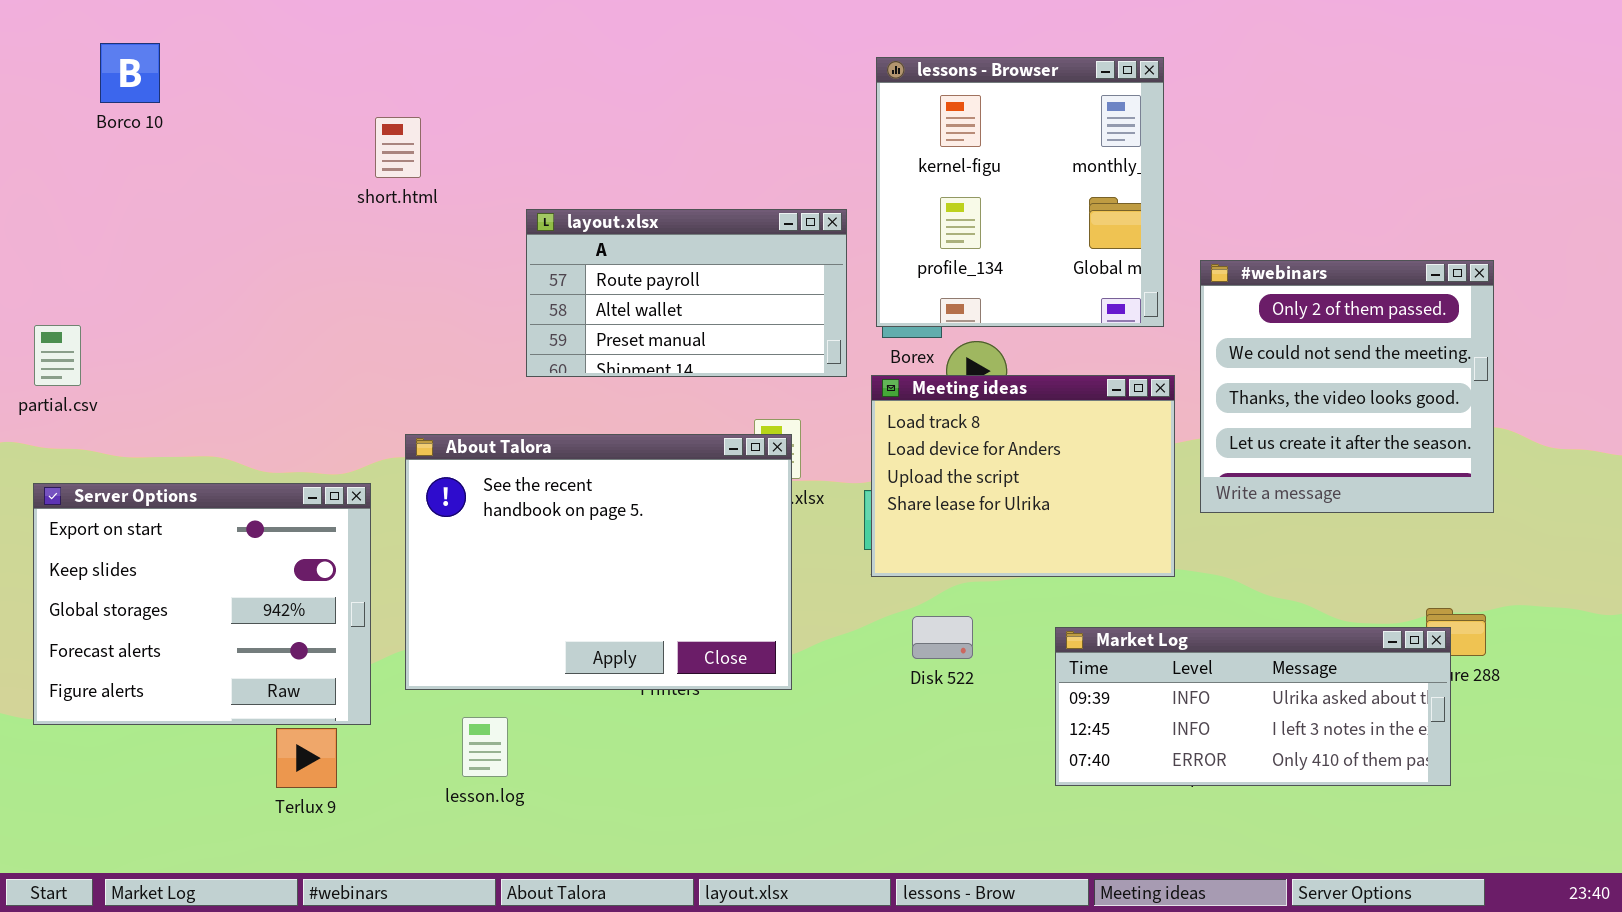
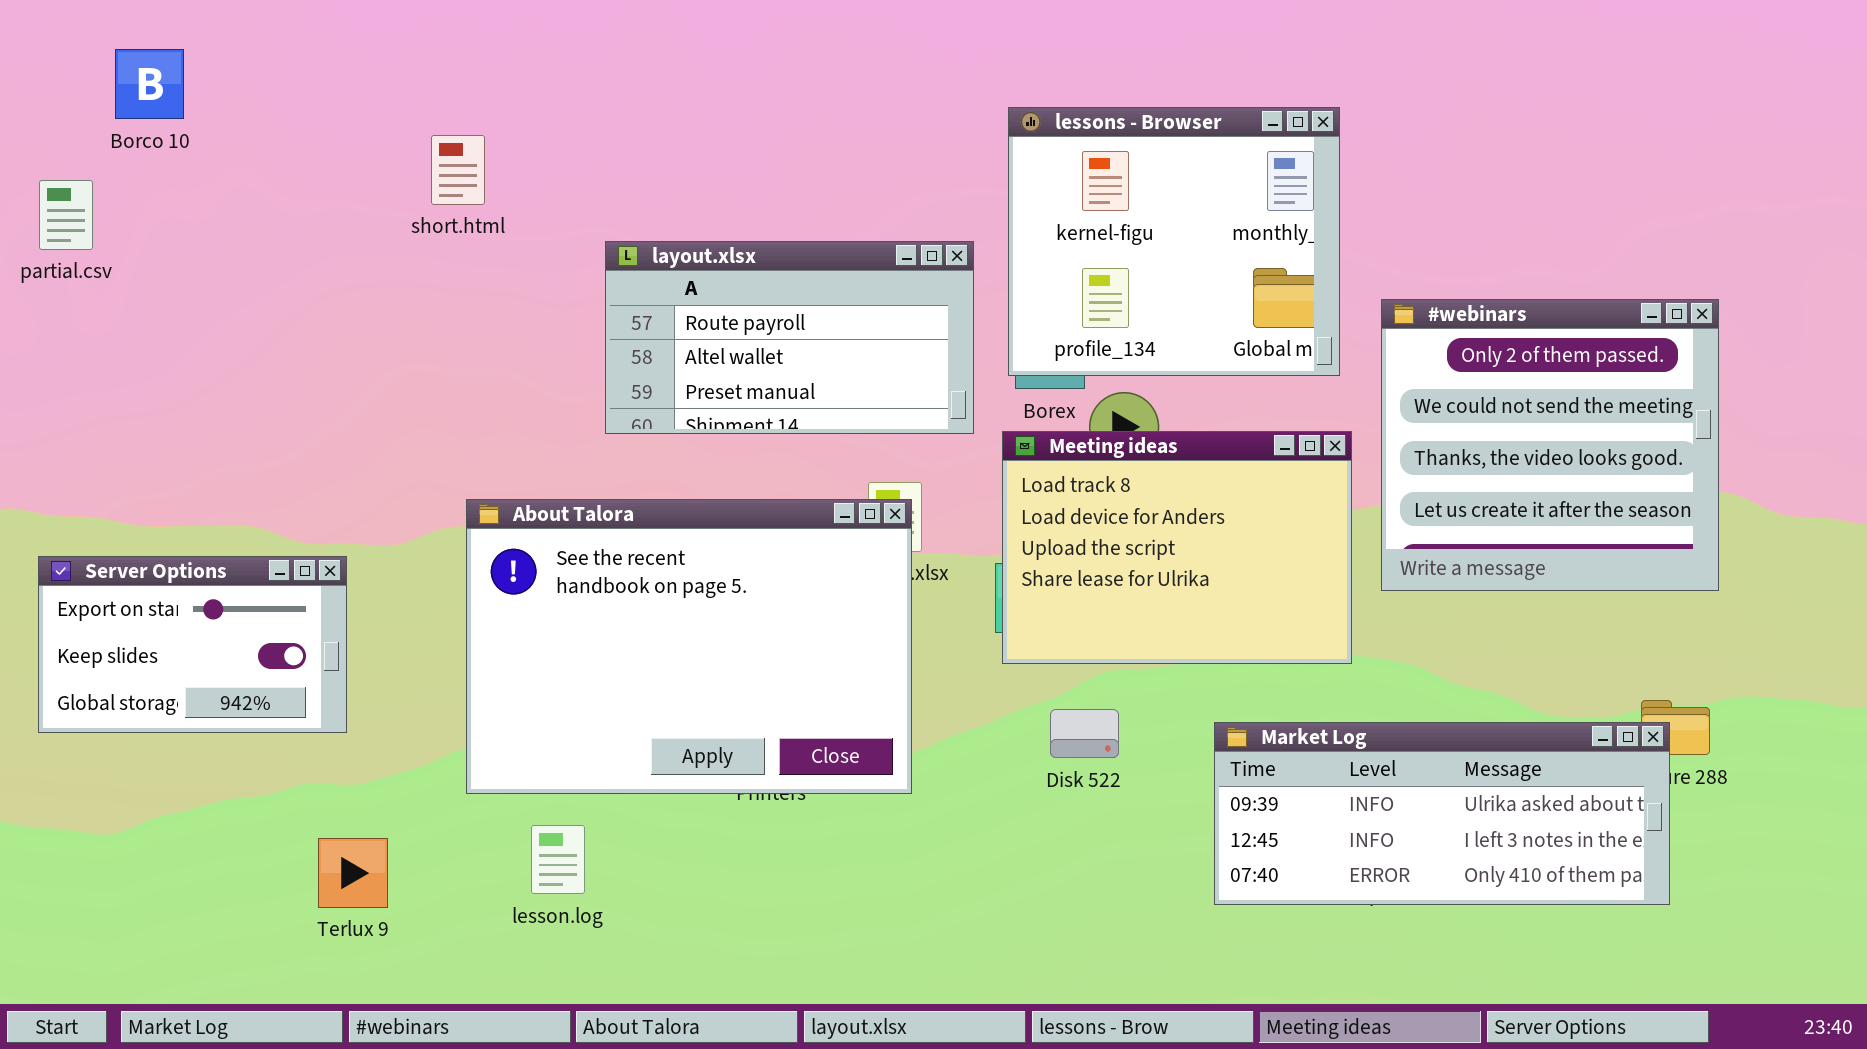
lessons - Browser: [876,57,1164,327] -> [1008,107,1340,376], resized
partial.csv: [34,325,81,386] -> [39,180,93,250], moved
Server Options: [33,483,371,725] -> [38,556,347,733], resized

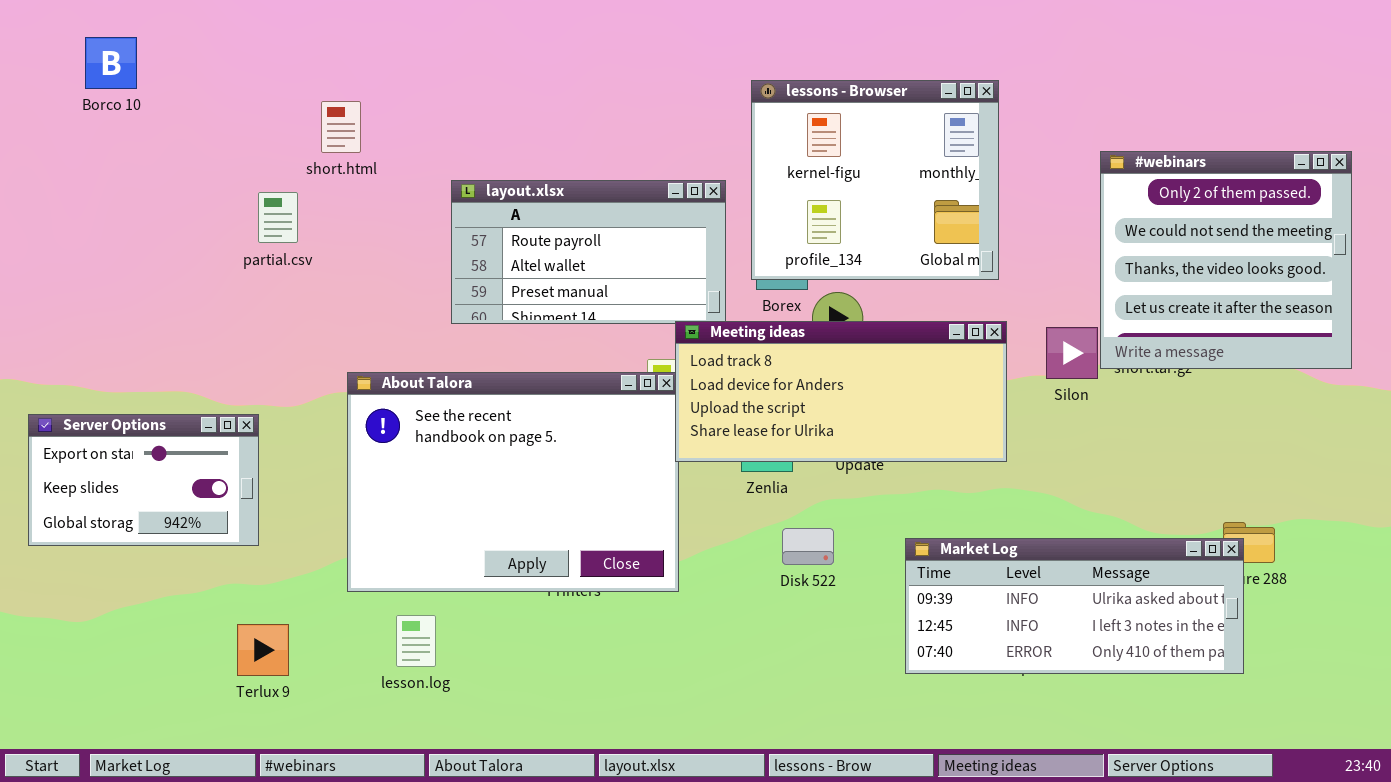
partial.csv: [39,180,93,250] -> [258,192,298,243], moved
#webinars: [1381,299,1719,591] -> [1100,151,1352,369], moved
Meeting ideas: [1002,431,1352,664] -> [675,321,1007,462], resized

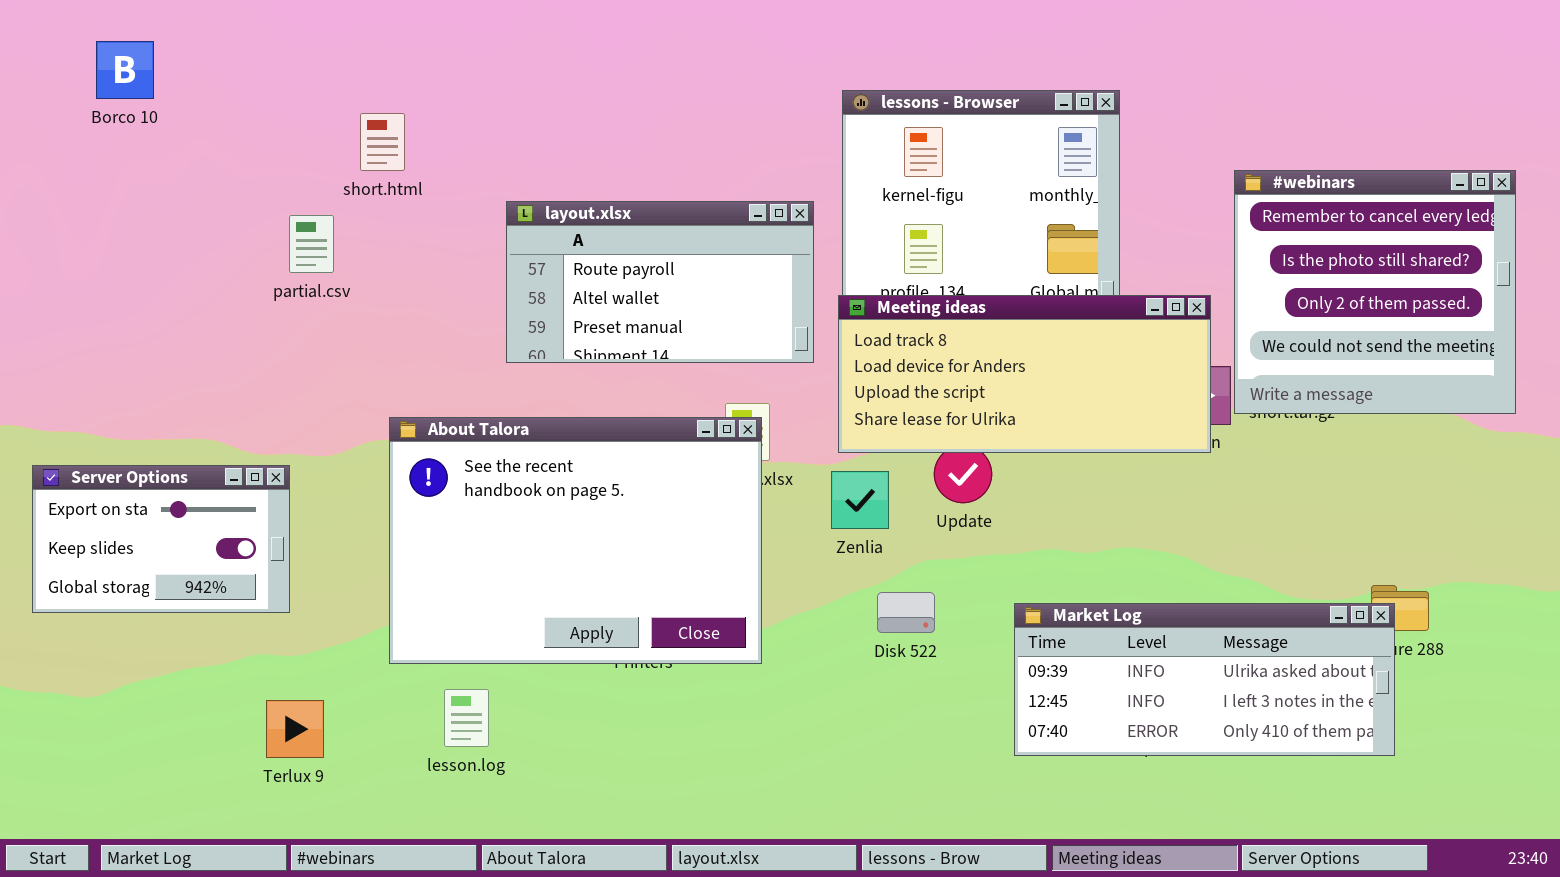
#webinars: [1100,151,1352,369] -> [1234,170,1516,414], scrolled up 2 rows
Meeting ideas: [675,321,1007,462] -> [838,295,1211,453], moved

